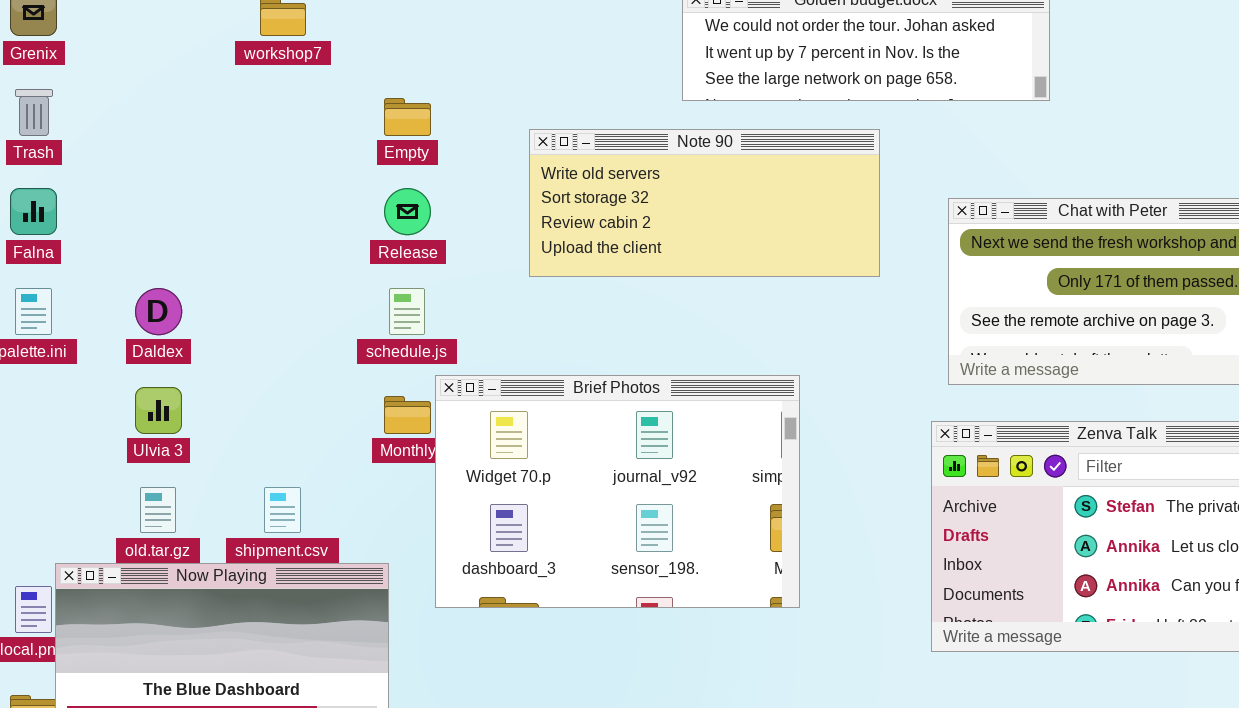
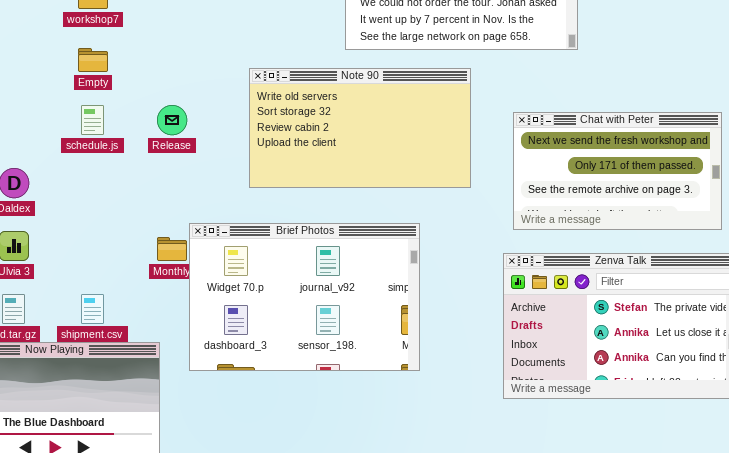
Empty: [384,98,431,136] -> [78,48,108,72], moved
Note 90: [529,129,880,277] -> [249,68,471,188], resized
schedule.js: [389,288,425,335] -> [81,105,104,135], moved

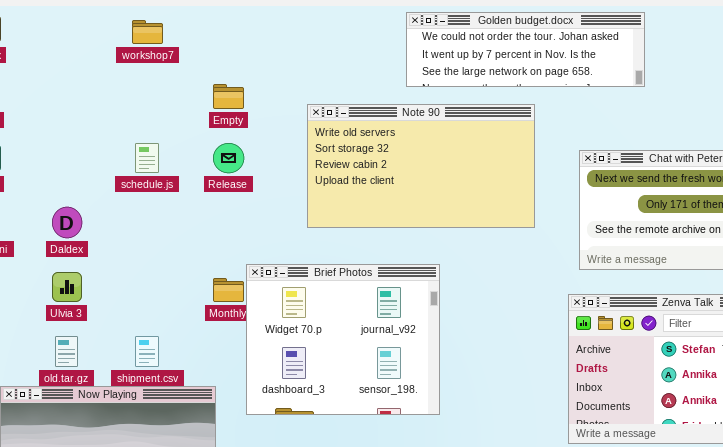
Empty: [78,48,108,72] -> [213,84,244,109], moved
Brief Photos: [189,223,420,371] -> [246,264,440,415], resized

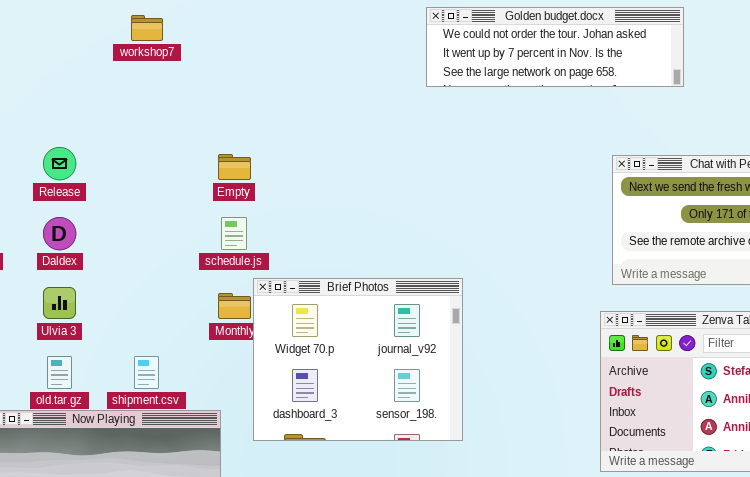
Empty: [213,84,244,109] -> [218,154,251,180], moved
Note 90: [307,104,535,228] -> none, closed
schedule.js: [135,143,159,173] -> [221,217,247,250], moved
Release: [213,143,244,173] -> [43,147,76,180], moved

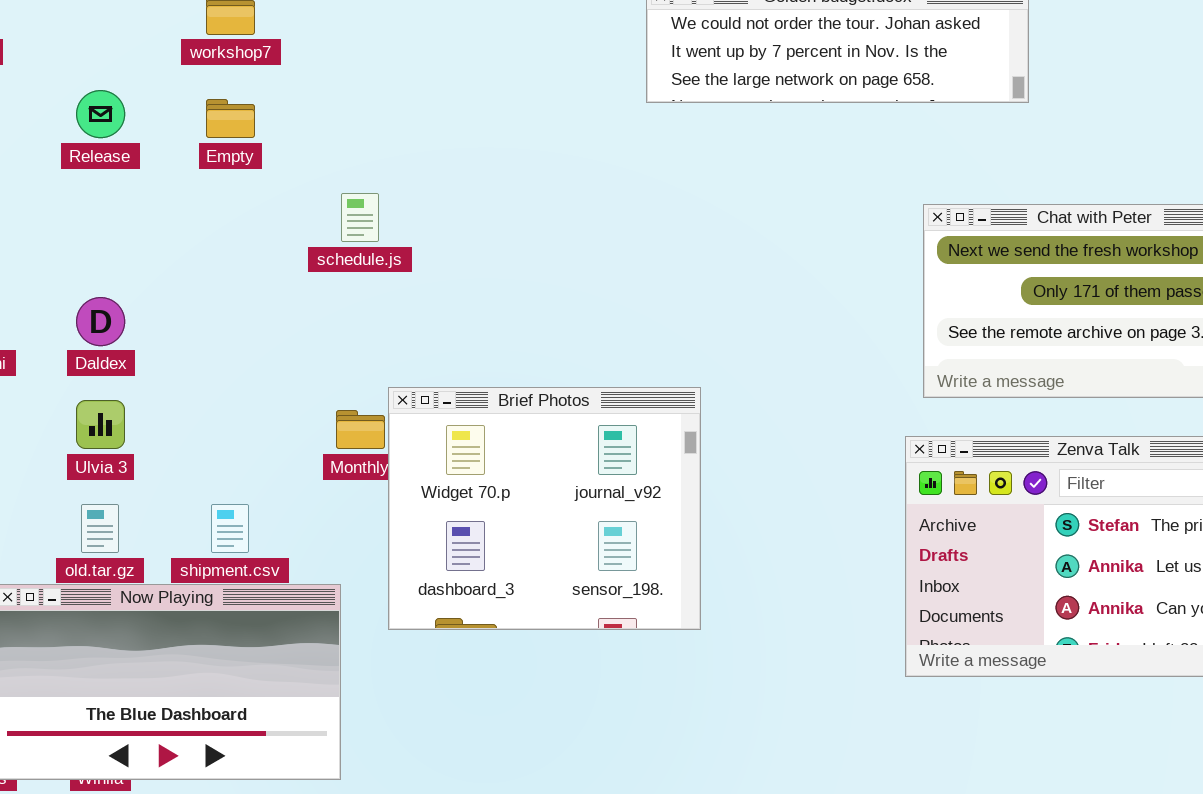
Release: [43,147,76,180] -> [76,90,125,138], moved
Empty: [218,154,251,180] -> [206,99,255,138], moved
schedule.js: [221,217,247,250] -> [341,193,379,242], moved

